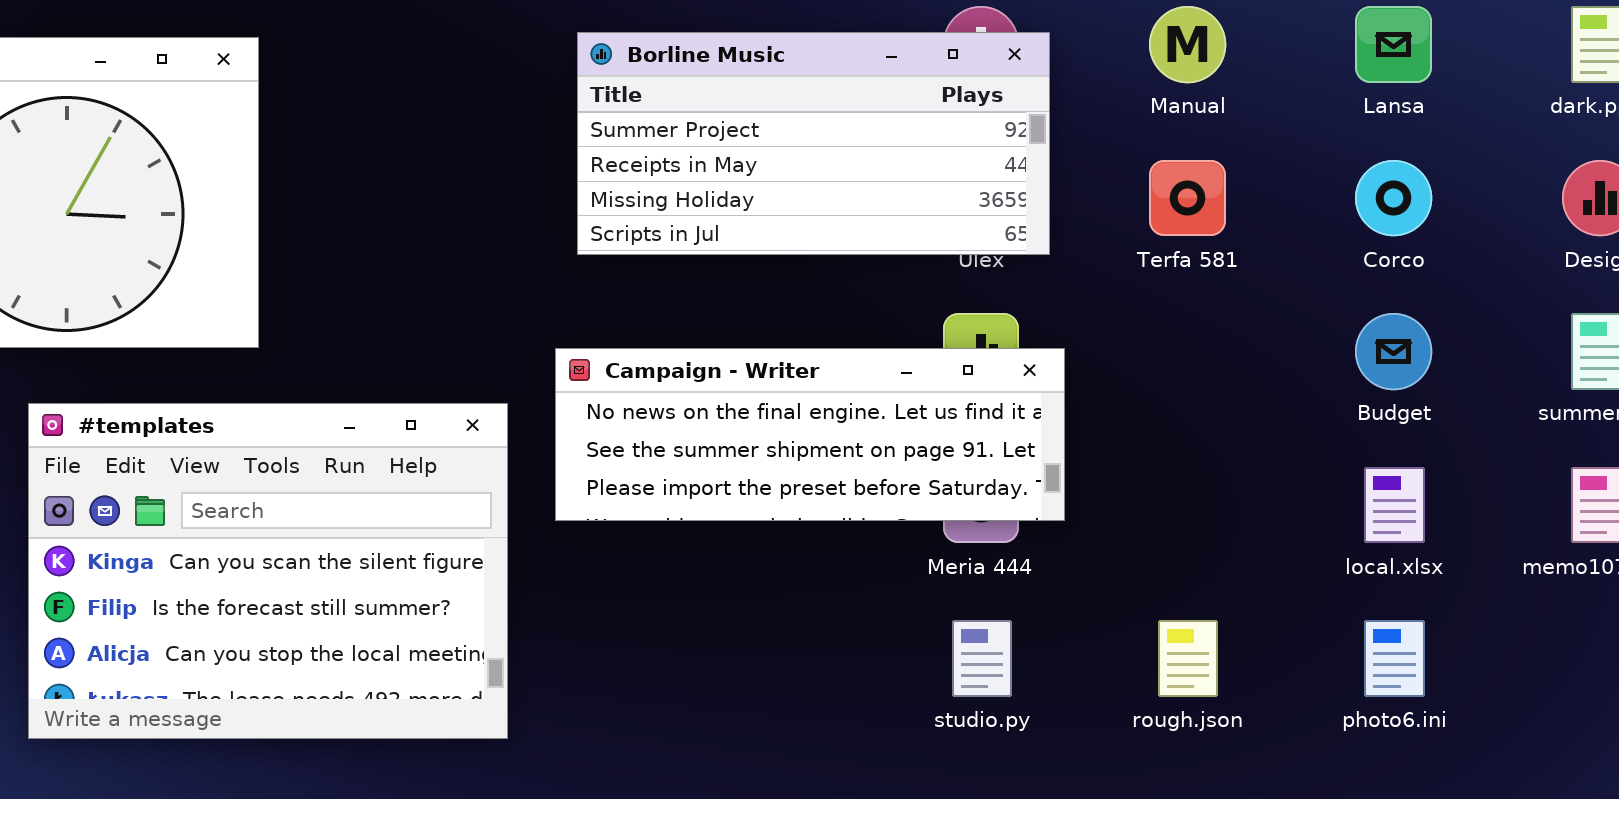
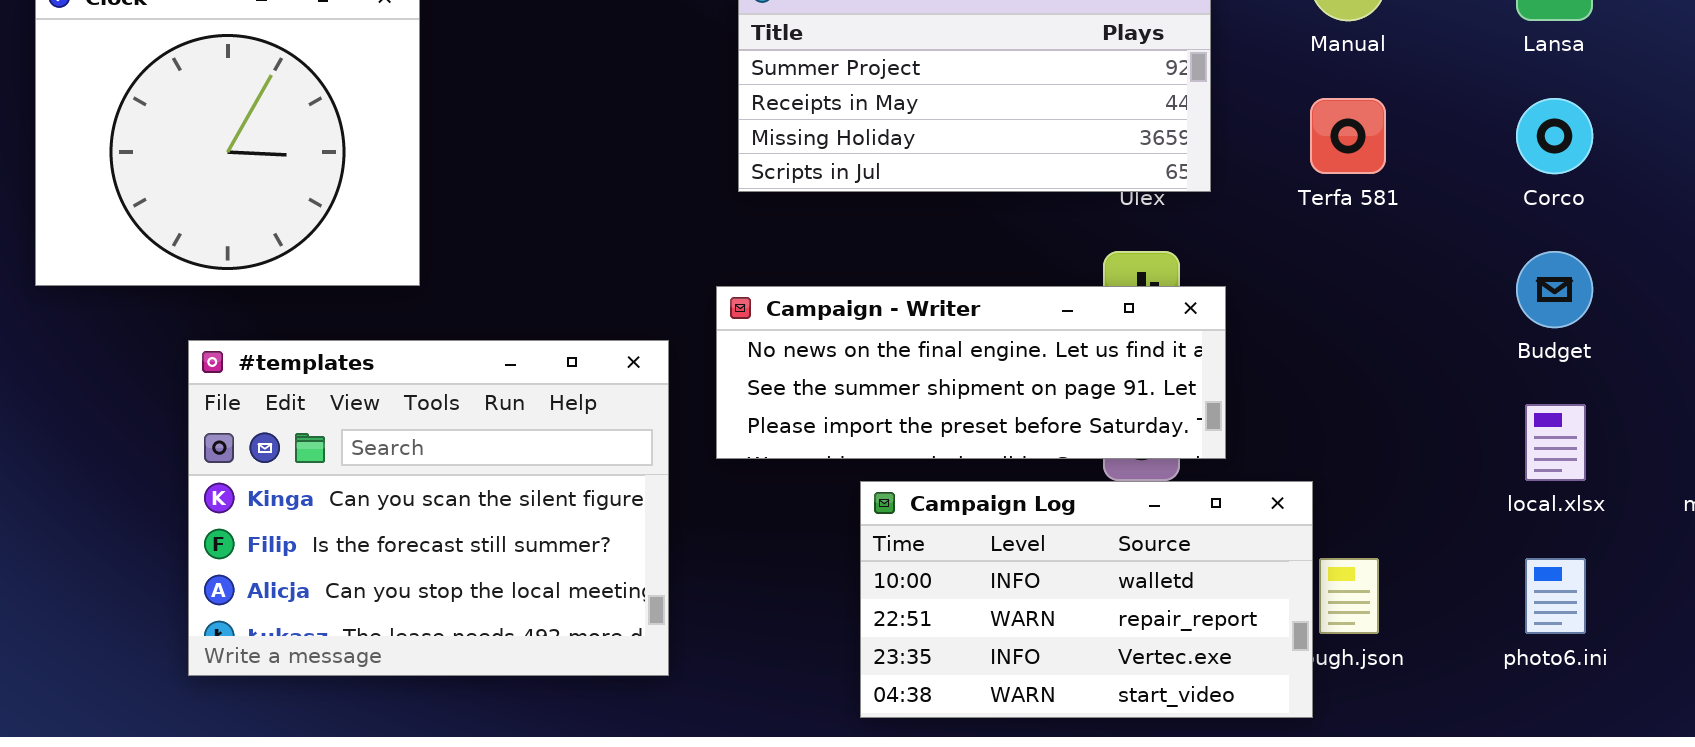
Campaign Log: none -> [860,481,1313,718], opened

